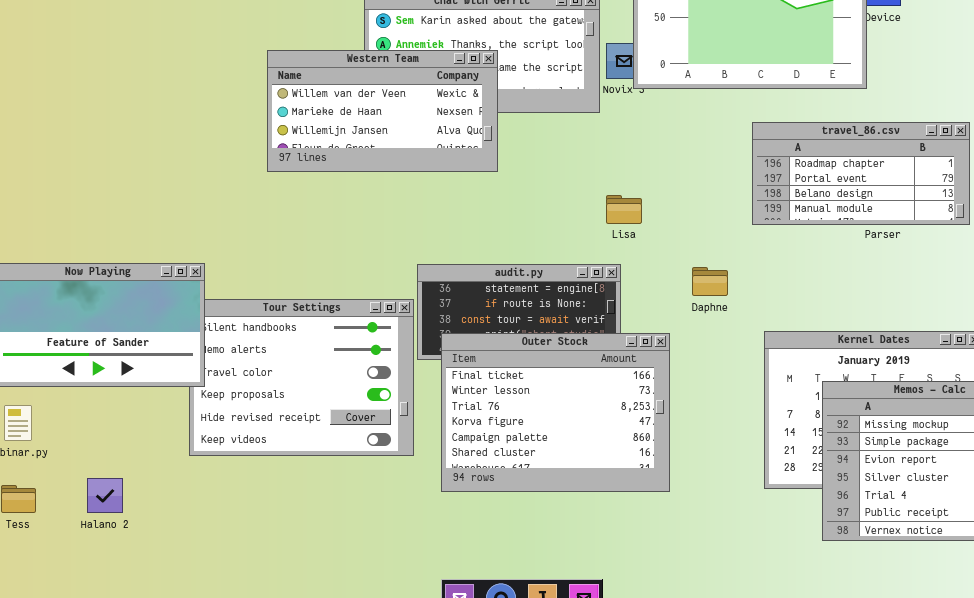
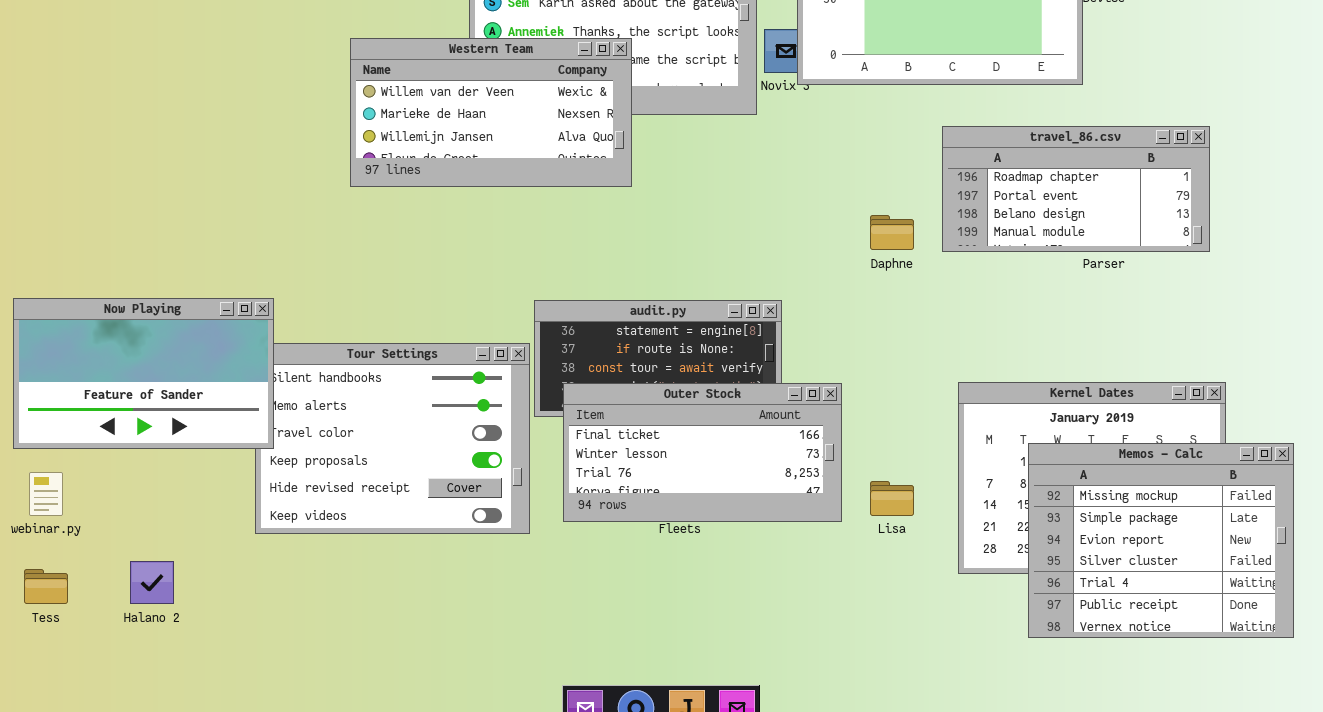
Lisa: [606,195,642,224] -> [870,481,914,516], moved
Daphne: [692,267,728,296] -> [870,215,914,250], moved
Outer Stock: [441,333,670,492] -> [563,383,842,522], resized

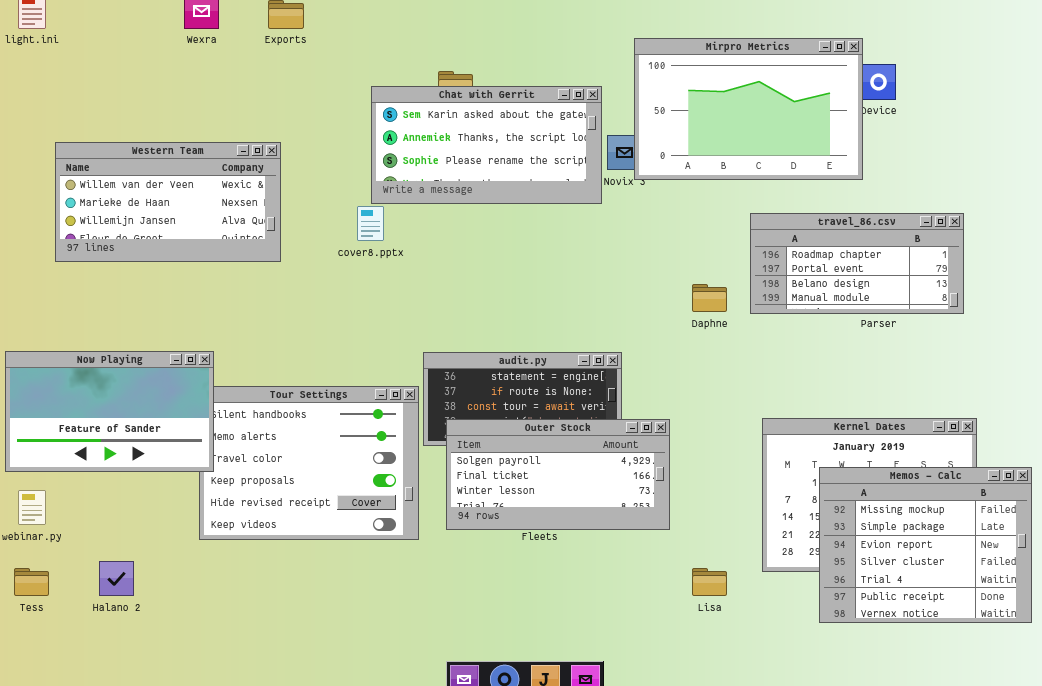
Western Team: [350,38,632,187] -> [55,142,281,262], moved
Outer Stock: [563,383,842,522] -> [446,419,670,530], scrolled up 1 row
Lisa: [870,481,914,516] -> [692,568,727,596], moved

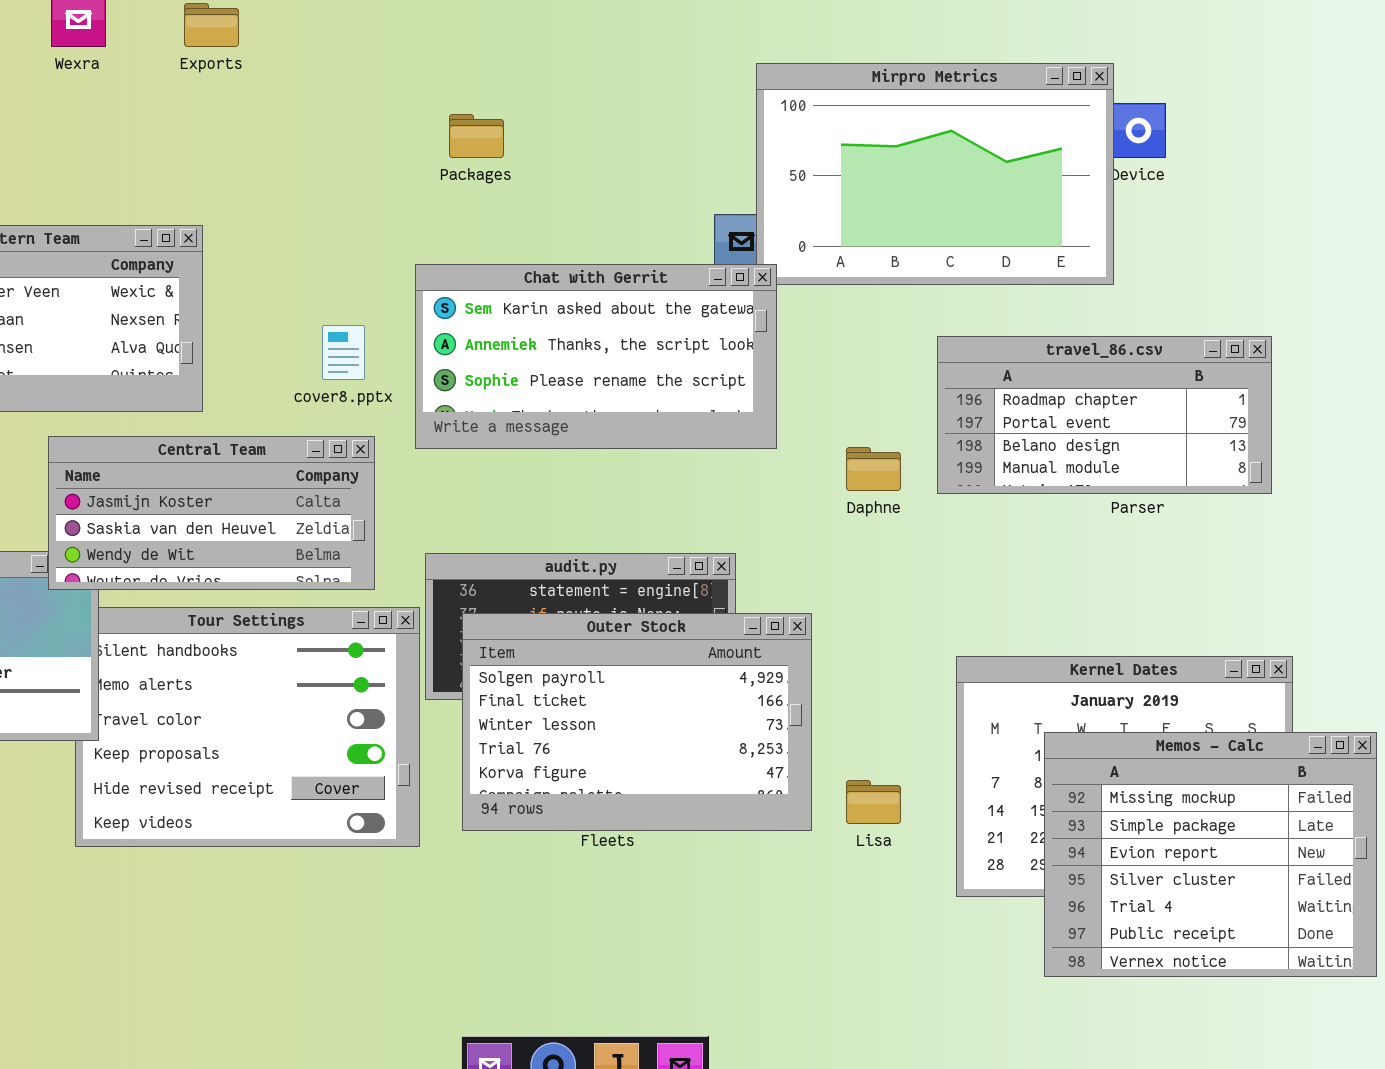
Chat with Gerrit: [371,86,602,204] -> [415,264,777,449], moved
Central Team: none -> [48,436,375,590], opened
Outer Stock: [446,419,670,530] -> [462,613,812,831], resized
Lisa: [692,568,727,596] -> [846,780,901,824], moved

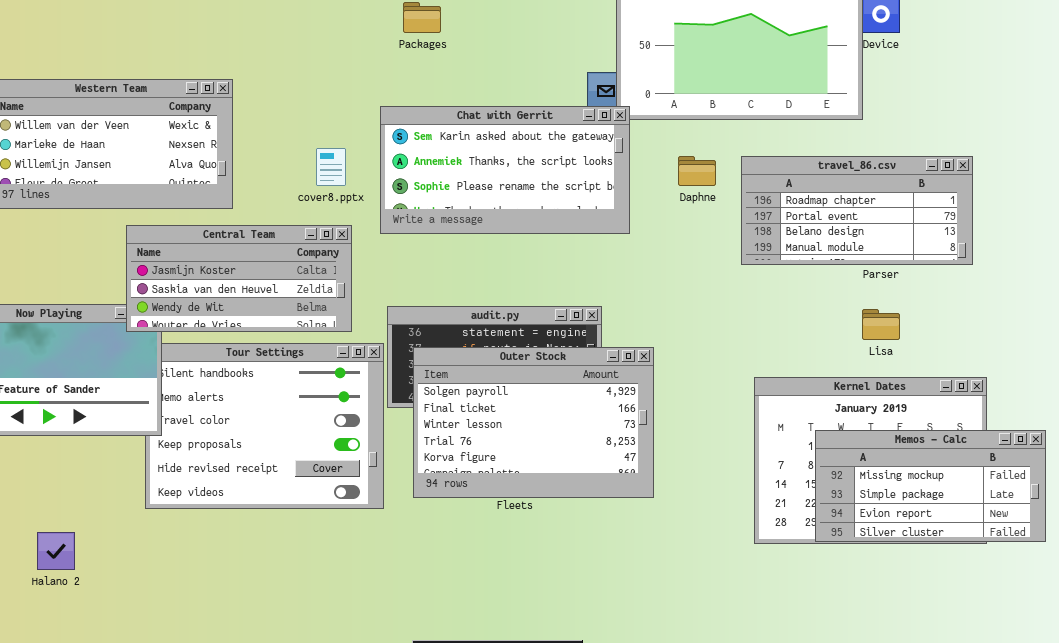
Daphne: [846,447,901,491] -> [678,156,716,186], moved
Memos - Calc: [1044,732,1377,977] -> [815,430,1046,542], resized
Lisa: [846,780,901,824] -> [862,309,900,340], moved

